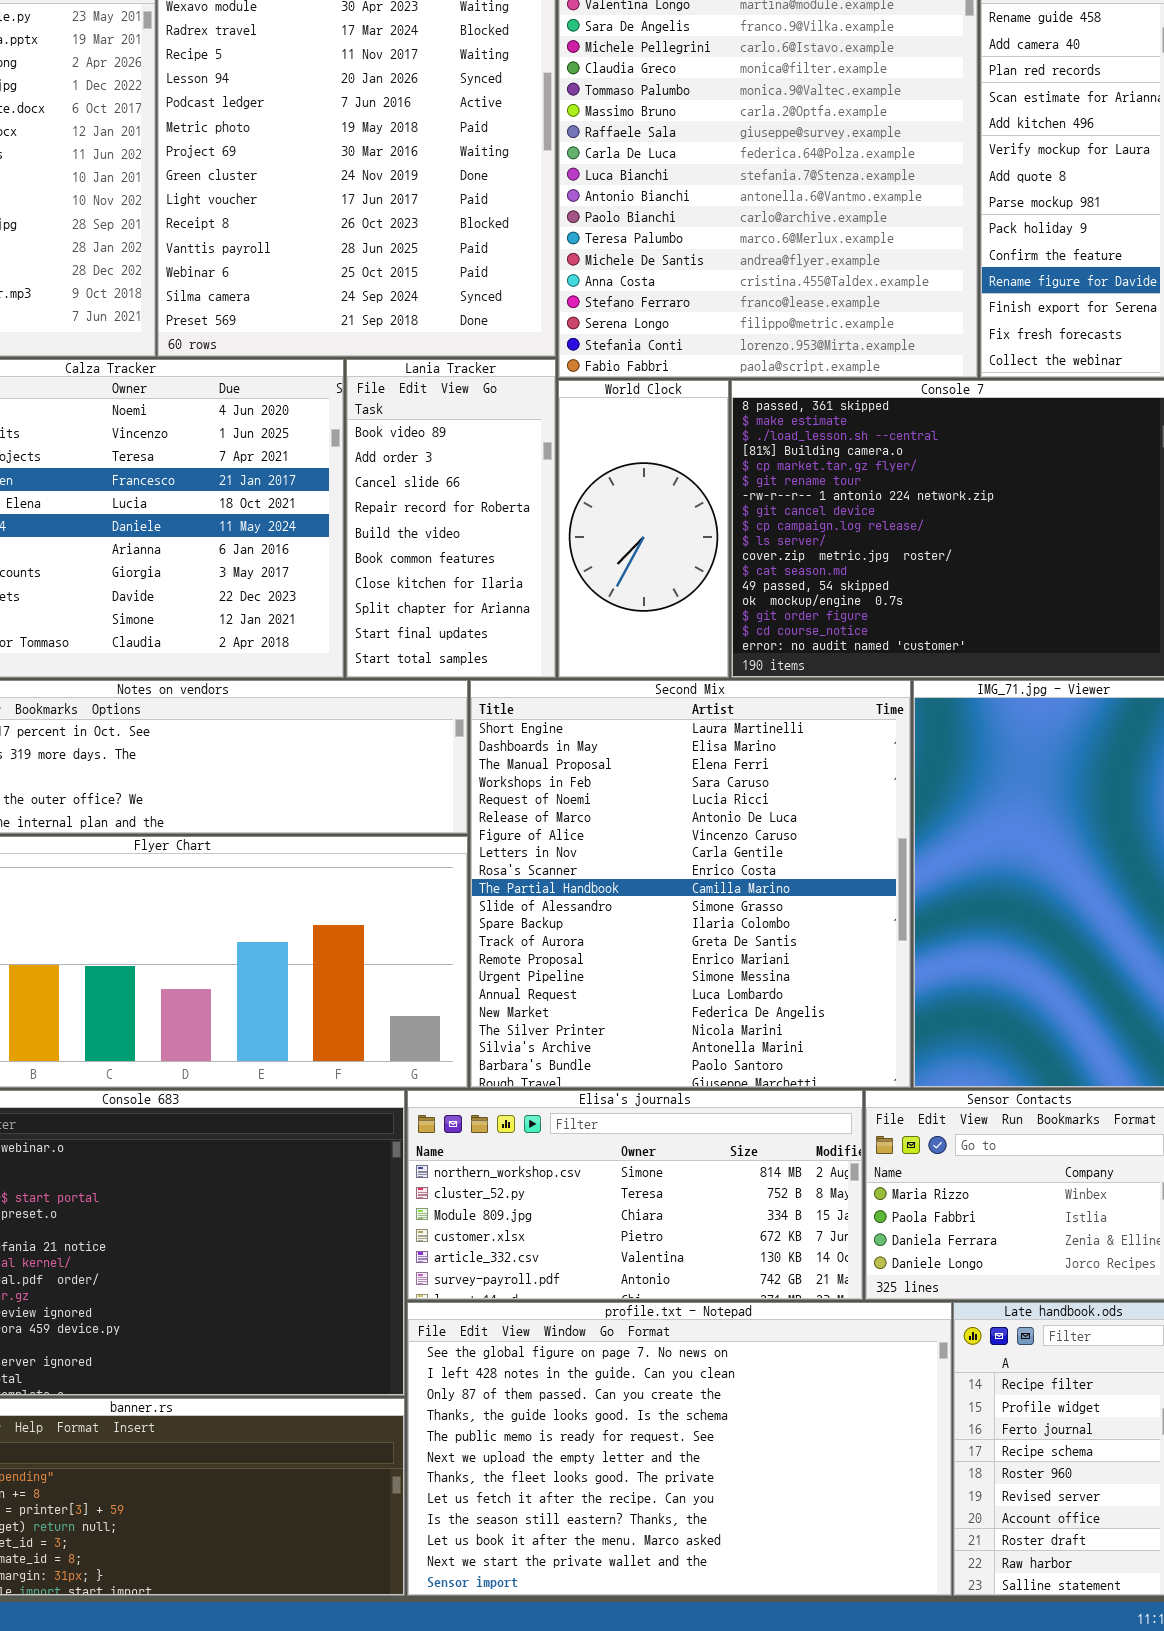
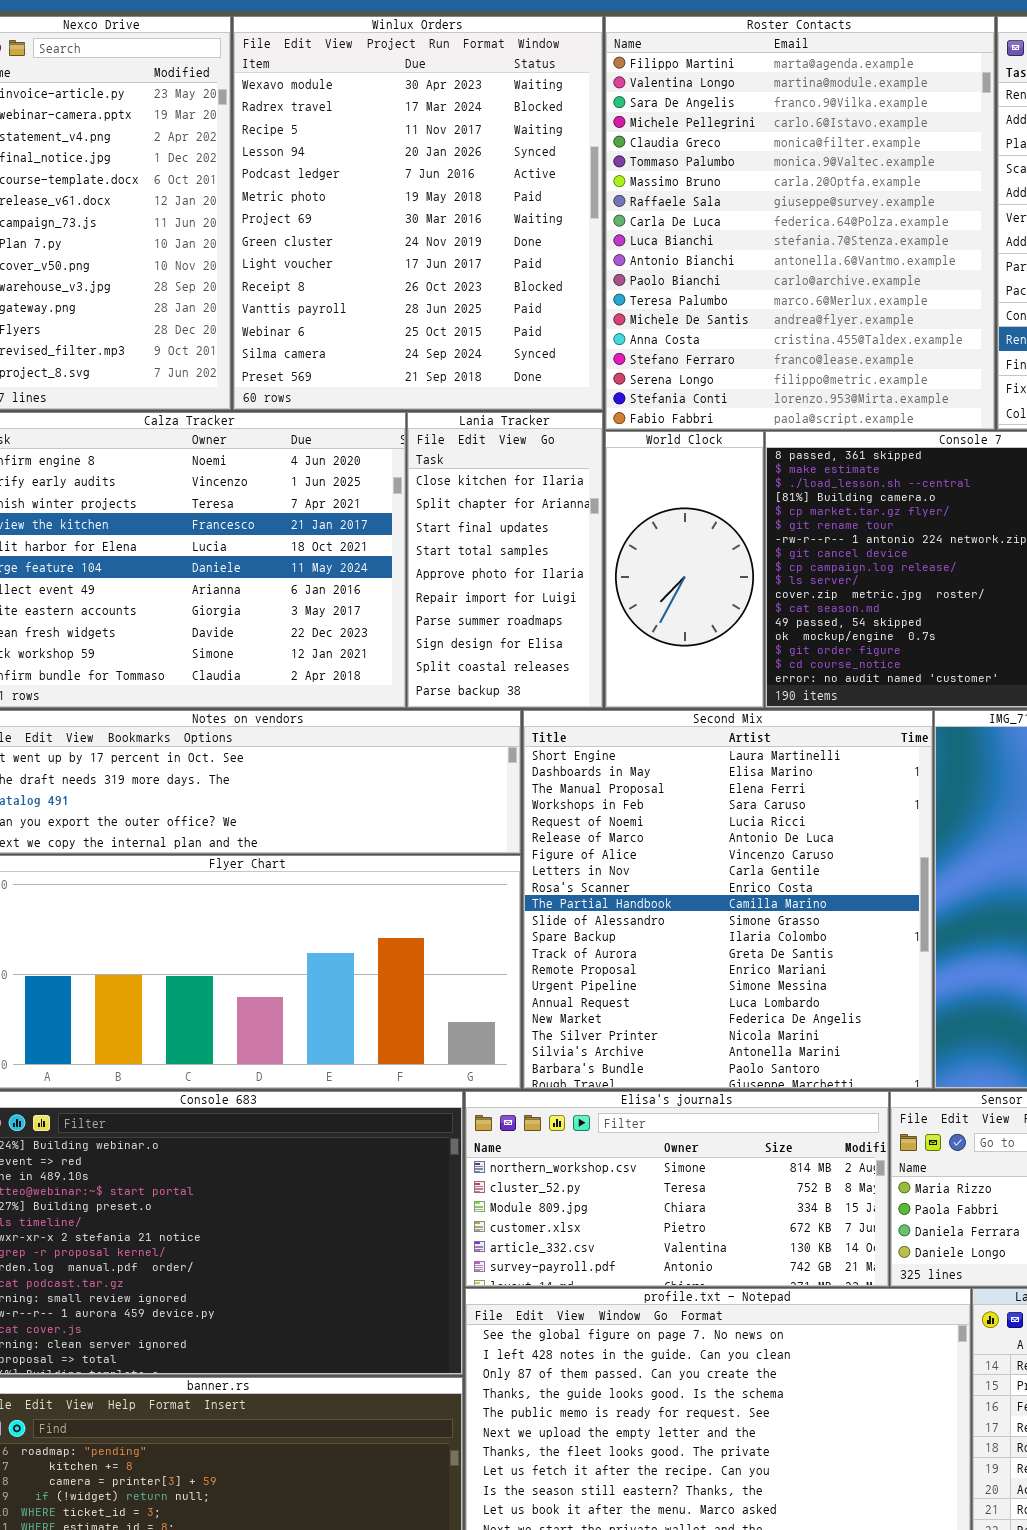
Lania Tracker: [346,359,556,678] -> [407,412,603,708], scrolled down 6 rows

